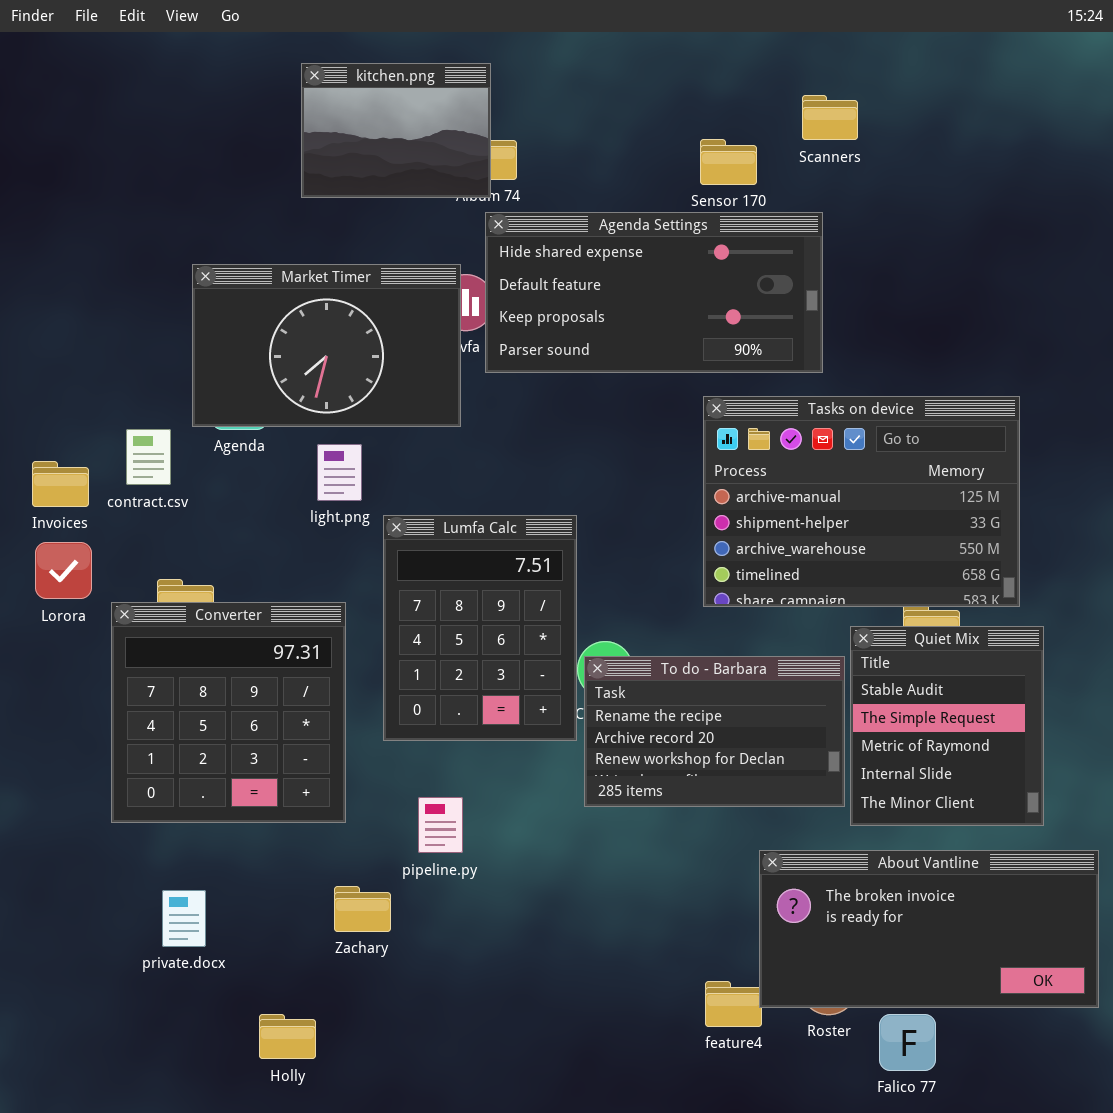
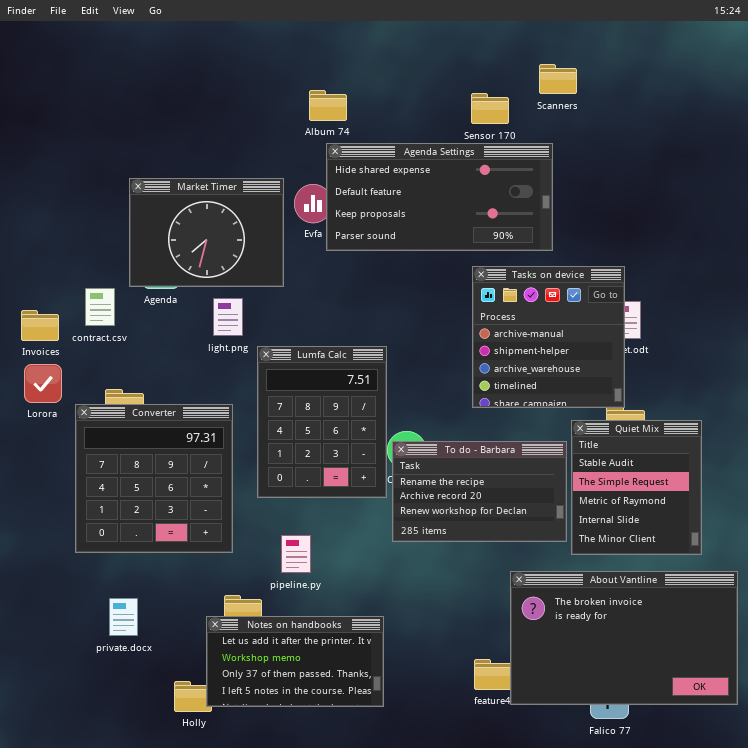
kitchen.png: [301,63,491,198] -> none, closed
Market Timer: [192,264,461,427] -> [129,178,284,287], resized
Tasks on device: [703,396,1020,607] -> [472,266,625,408], resized
About Vantline: [759,850,1099,1008] -> [510,571,738,705], resized
Notes on handbooks: none -> [206,616,384,707], opened

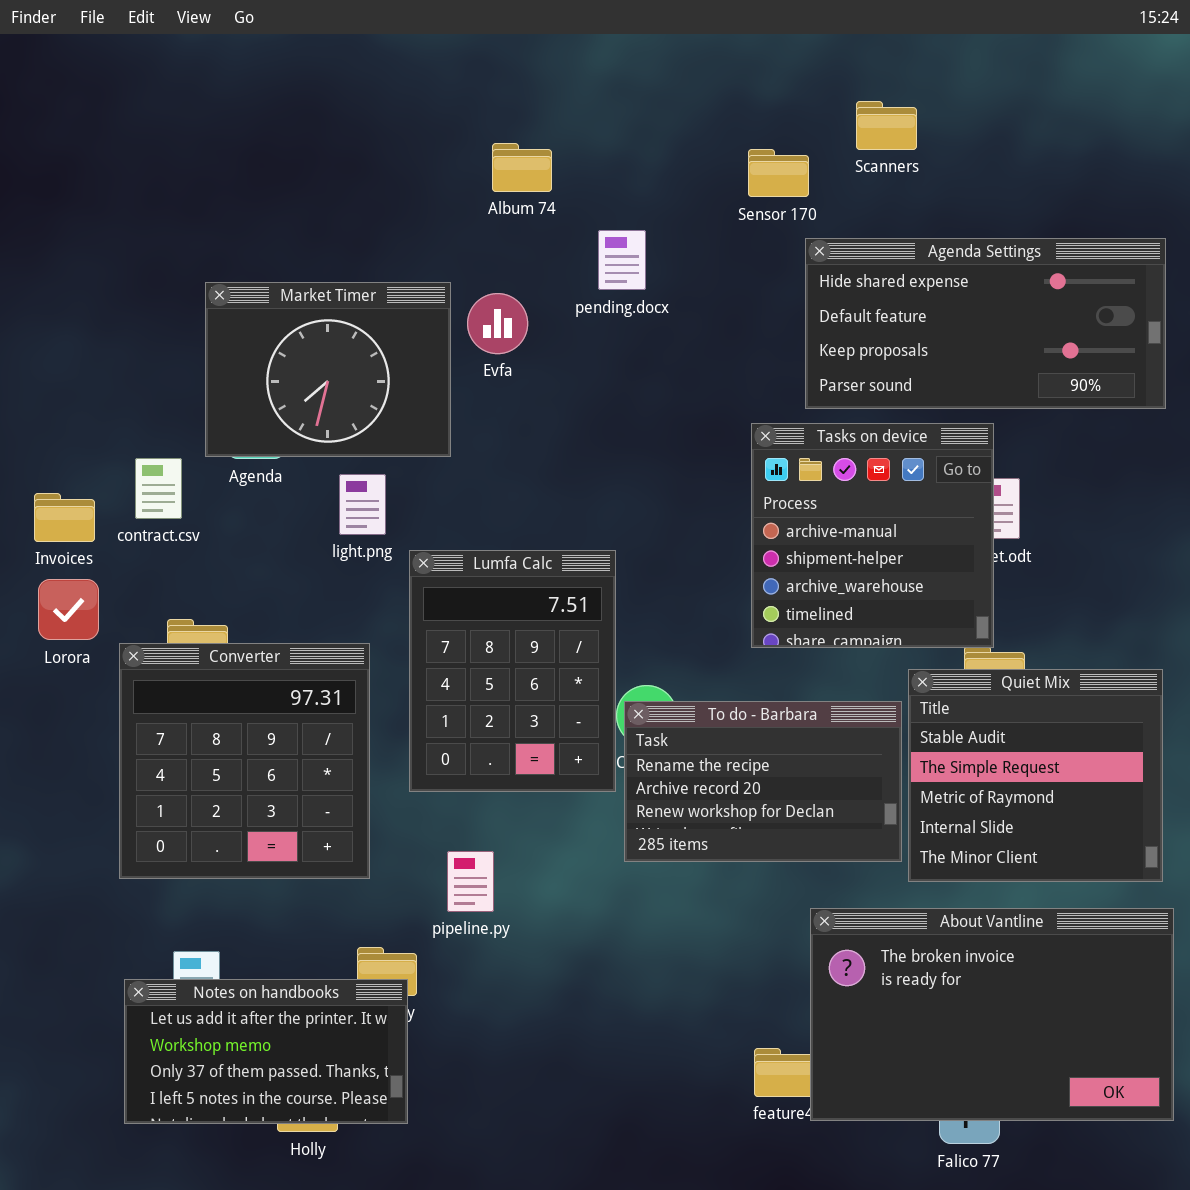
Agenda Settings: [326,143,553,251] -> [805,238,1166,409], moved
Quiet Mix: [571,420,702,555] -> [908,669,1163,882], resized
Notes on handbooks: [206,616,384,707] -> [124,979,408,1124], moved

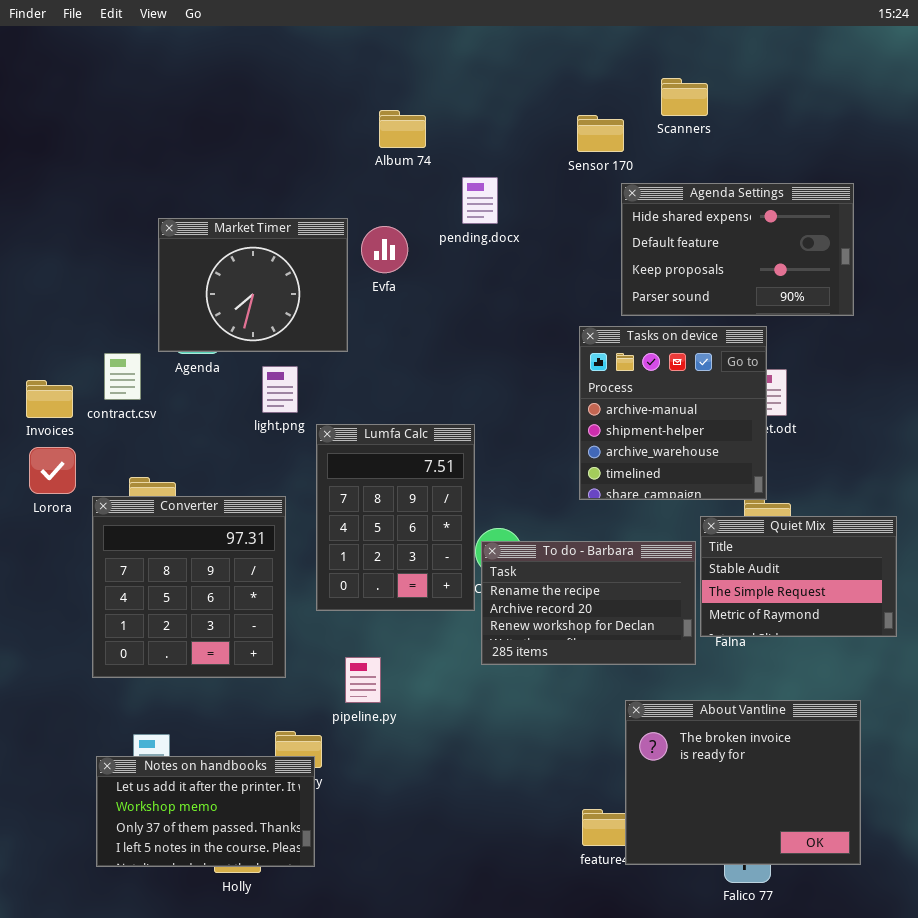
Agenda Settings: [805,238,1166,409] -> [621,183,854,316], resized
Quiet Mix: [908,669,1163,882] -> [700,516,897,637], resized
About Vantline: [810,908,1174,1121] -> [625,700,861,865], resized

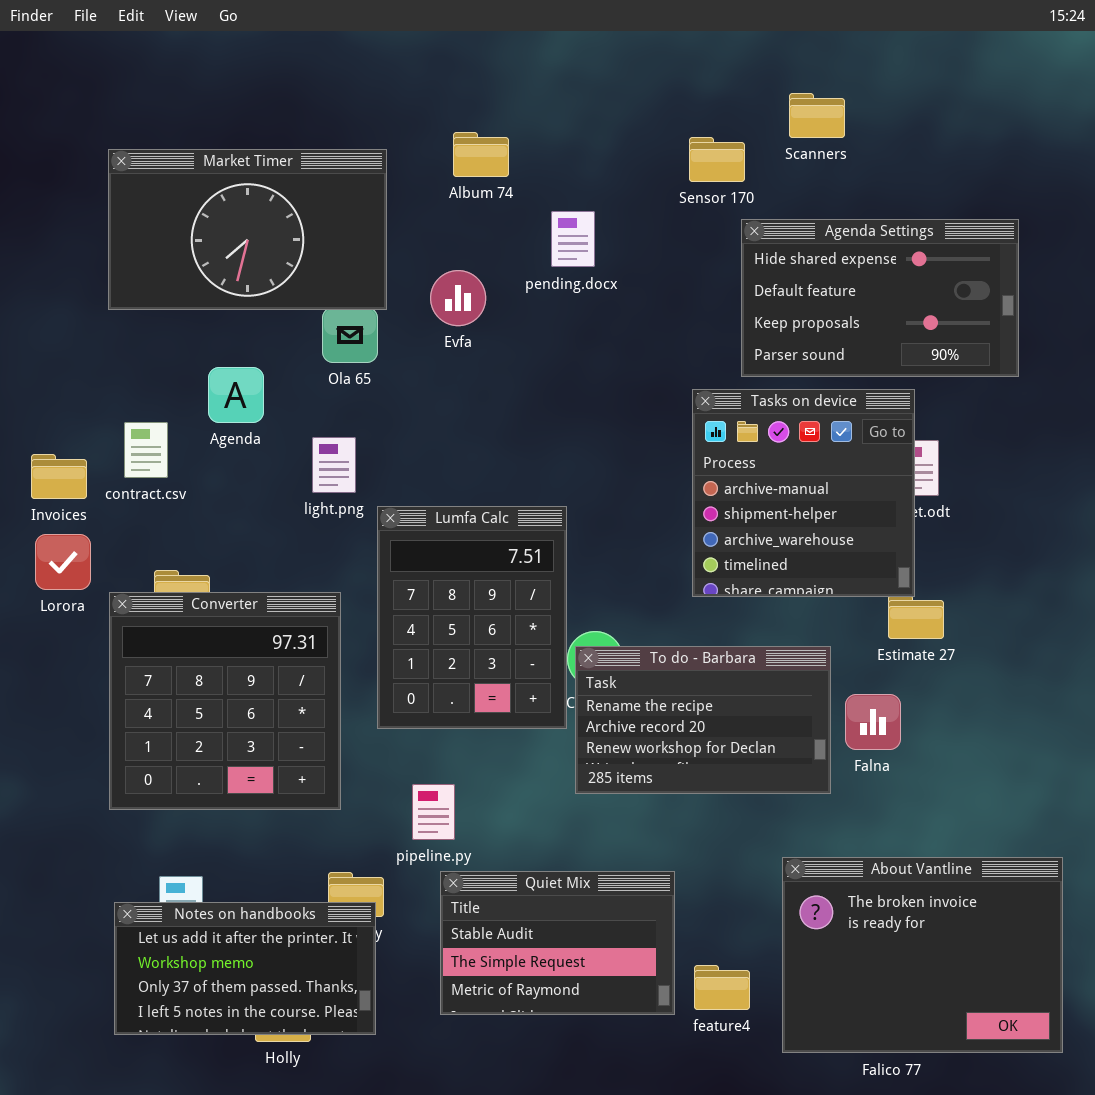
Market Timer: [158,218,348,352] -> [108,149,387,310], moved, resized
Quiet Mix: [700,516,897,637] -> [440,871,675,1015], moved
About Vantline: [625,700,861,865] -> [782,857,1063,1053], moved

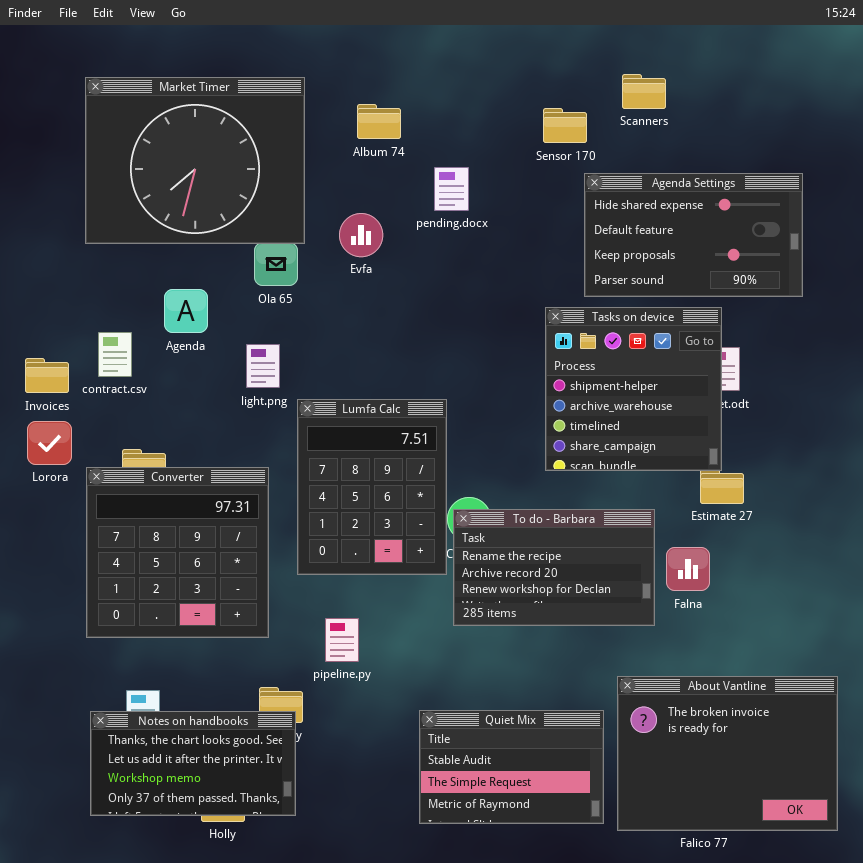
Market Timer: [108,149,387,310] -> [85,77,305,244], resized
Tasks on device: [692,389,915,597] -> [545,307,722,471], scrolled down 1 row
Quiet Mix: [440,871,675,1015] -> [419,710,604,824], moved
Notes on handbooks: [114,902,376,1035] -> [90,711,296,816], scrolled up 1 row

